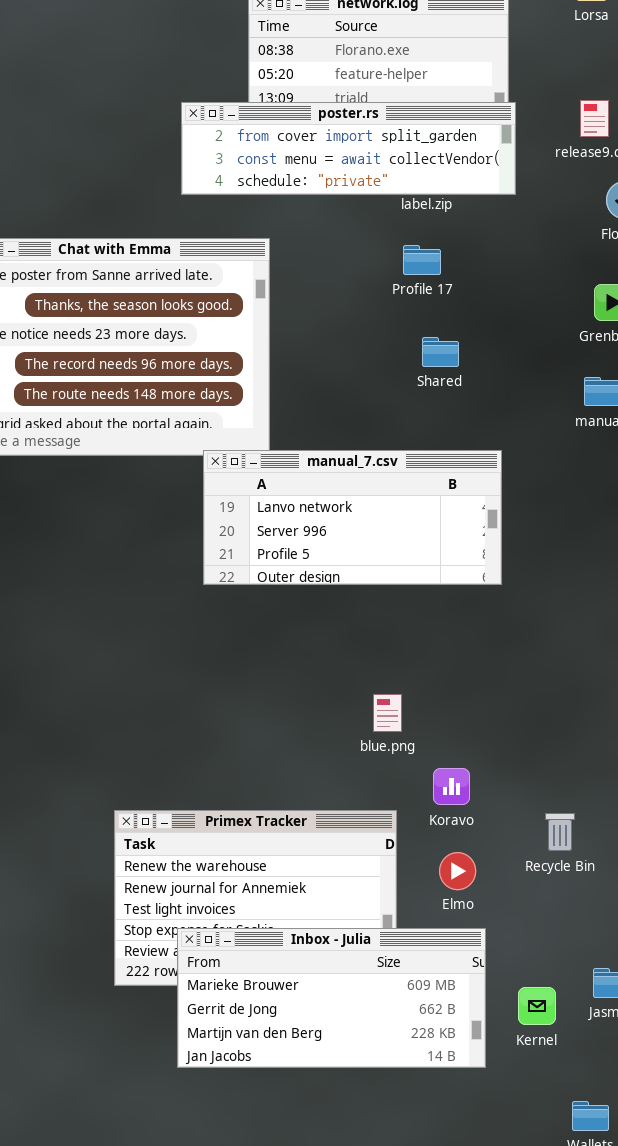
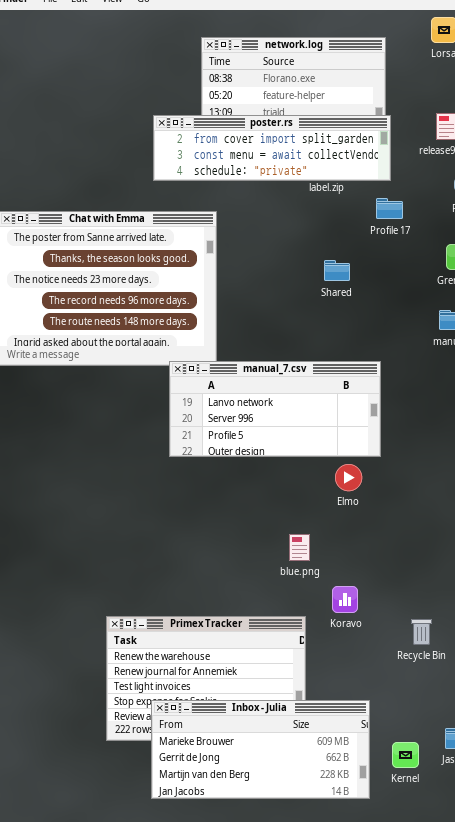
Profile 17: [403,245,441,275] -> [376,198,403,219], moved
Shared: [422,337,459,367] -> [324,260,350,281], moved
Elmo: [439,852,476,890] -> [335,464,362,491], moved

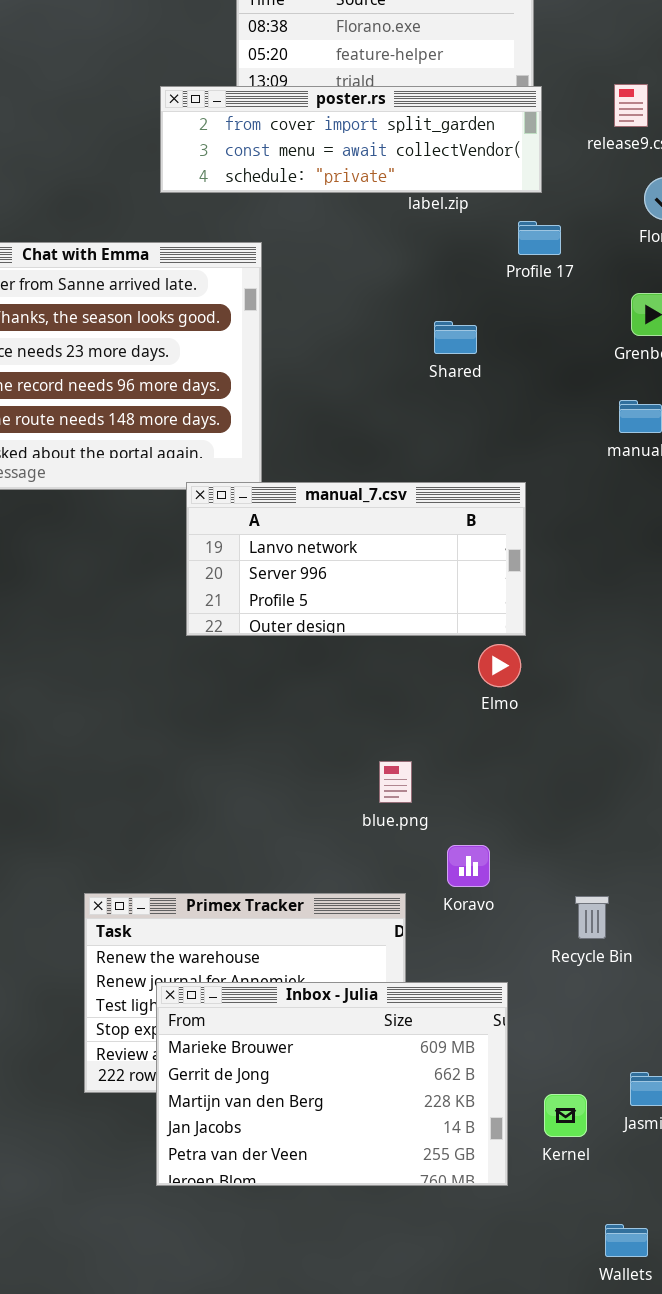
Elmo: [335,464,362,491] -> [478,644,521,687], moved
Inbox - Julia: [151,700,370,799] -> [156,982,508,1186], resized

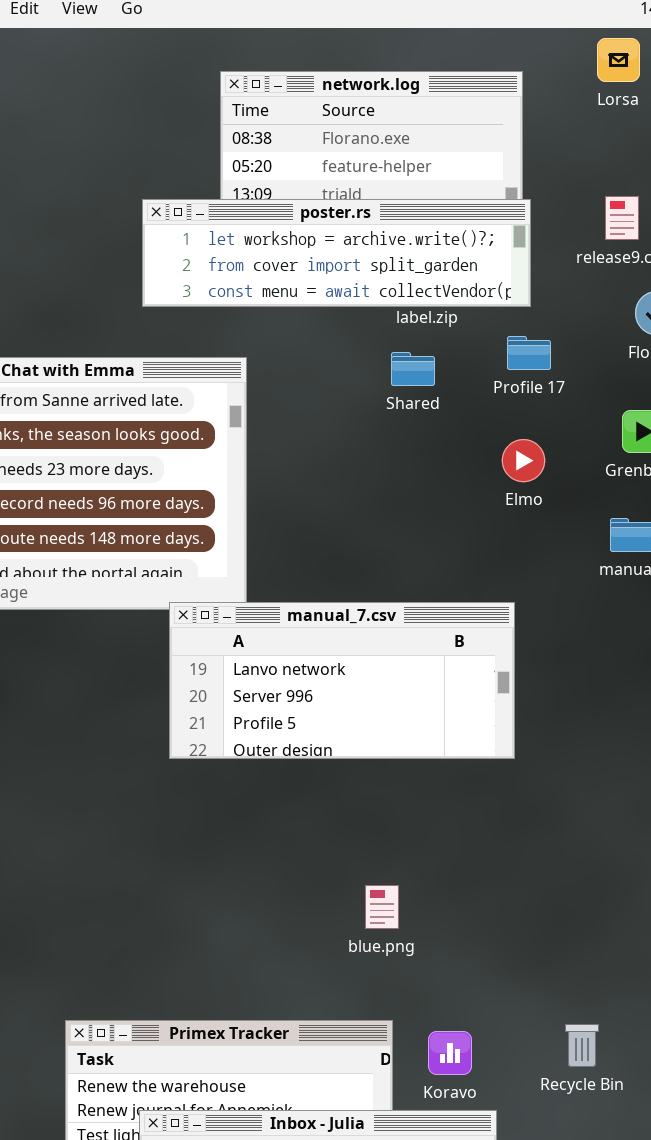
poster.rs: [160,86,542,193] -> [142,199,531,307], scrolled up 1 row
Shared: [434,321,477,354] -> [391,352,435,386], moved
Elmo: [478,644,521,687] -> [502,439,545,482], moved
Koravo: [447,845,490,887] -> [428,1031,472,1075], moved

